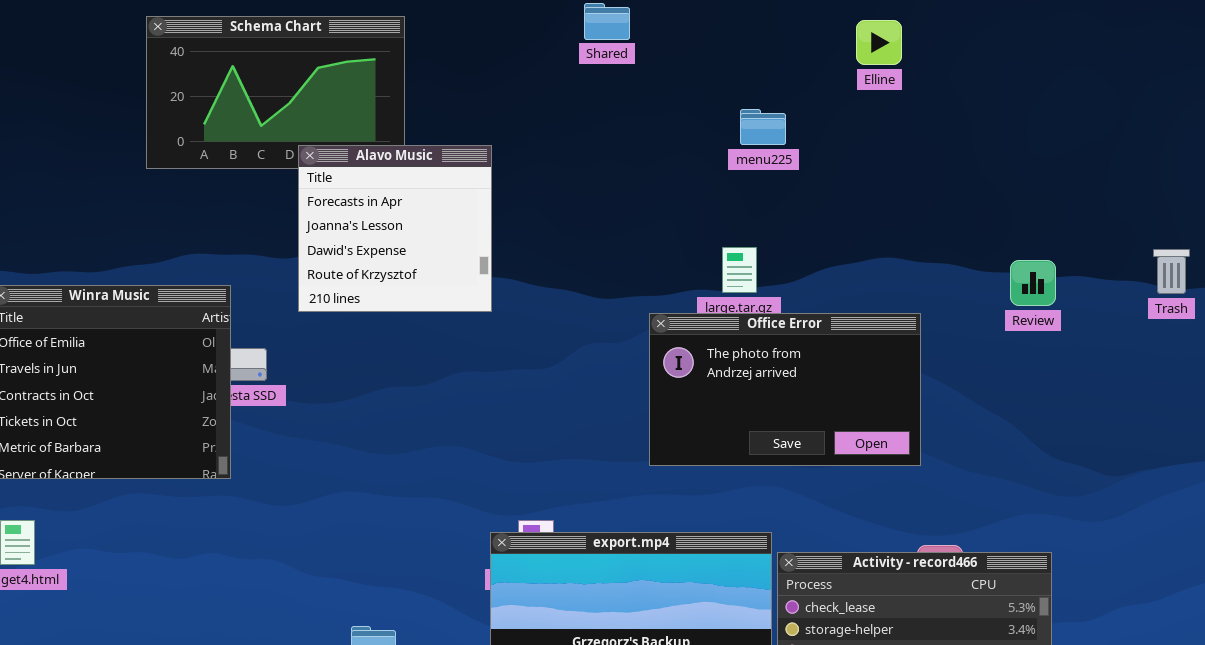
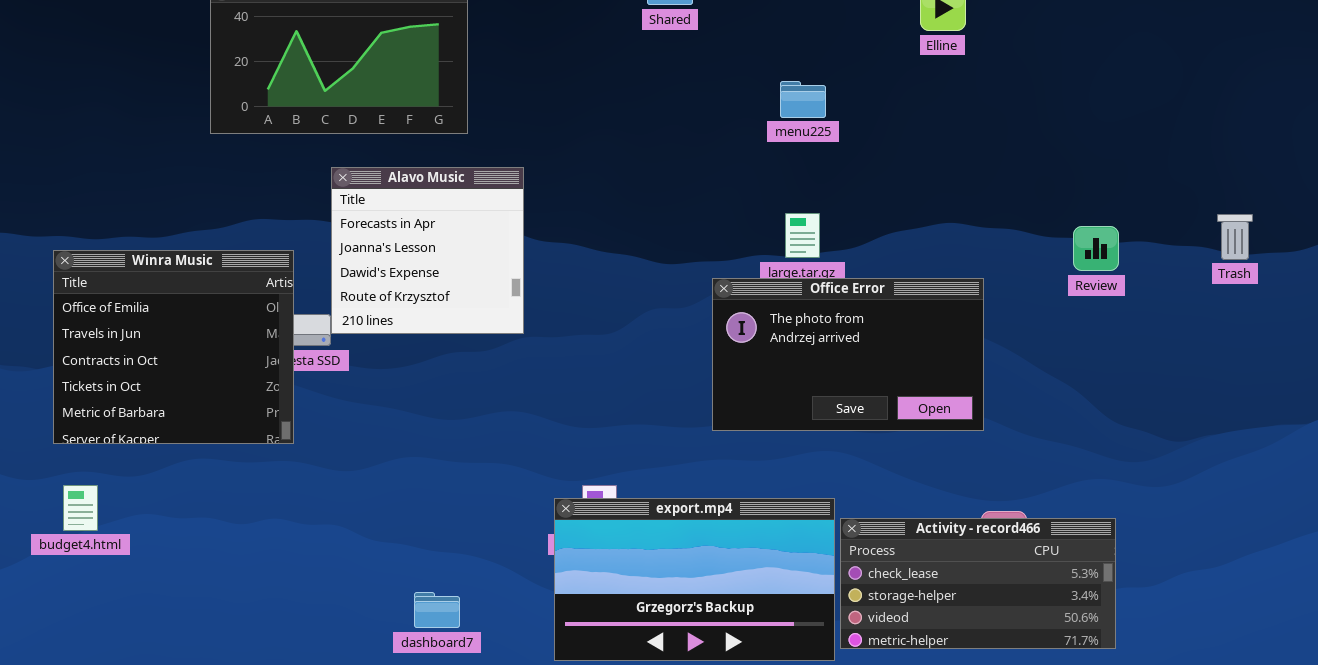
menu225: [740,109,786,145] -> [780,81,826,118], moved
Alavo Music: [298,145,492,312] -> [331,167,524,334], moved

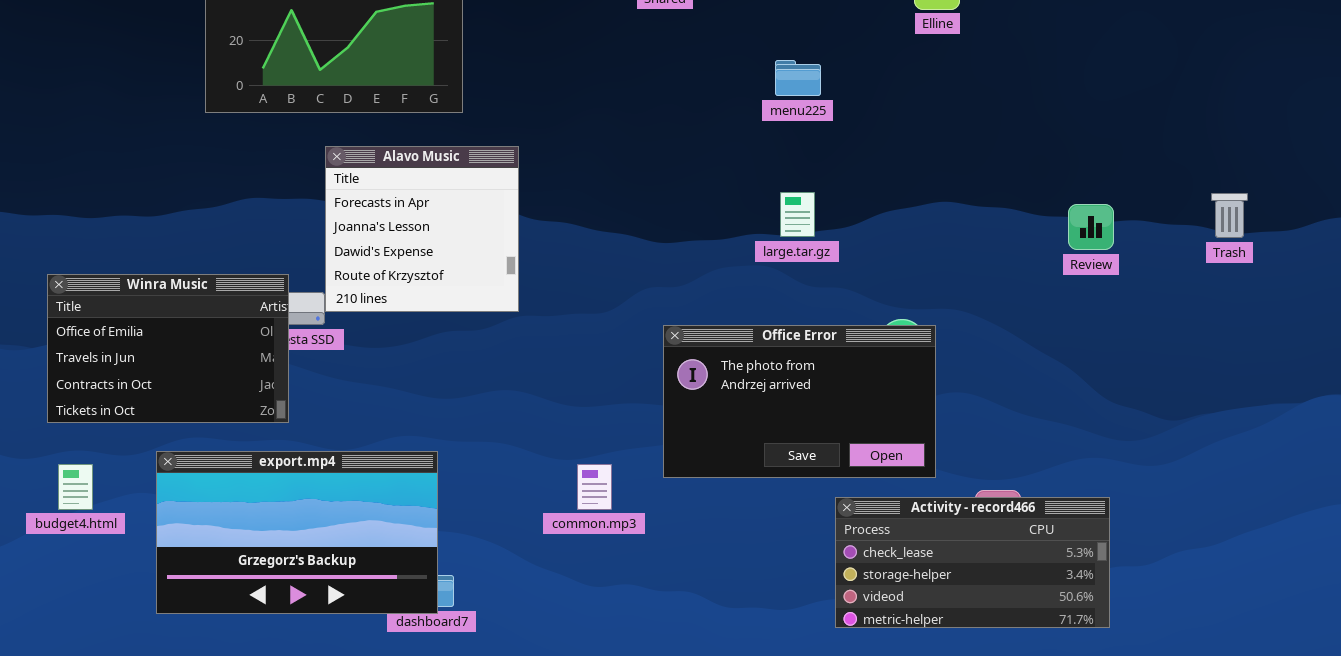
Winra Music: [53,250,294,444] -> [47,274,289,423], resized
Office Error: [712,278,984,431] -> [663,325,936,478], moved
export.mp4: [554,498,835,661] -> [156,451,438,614], moved

